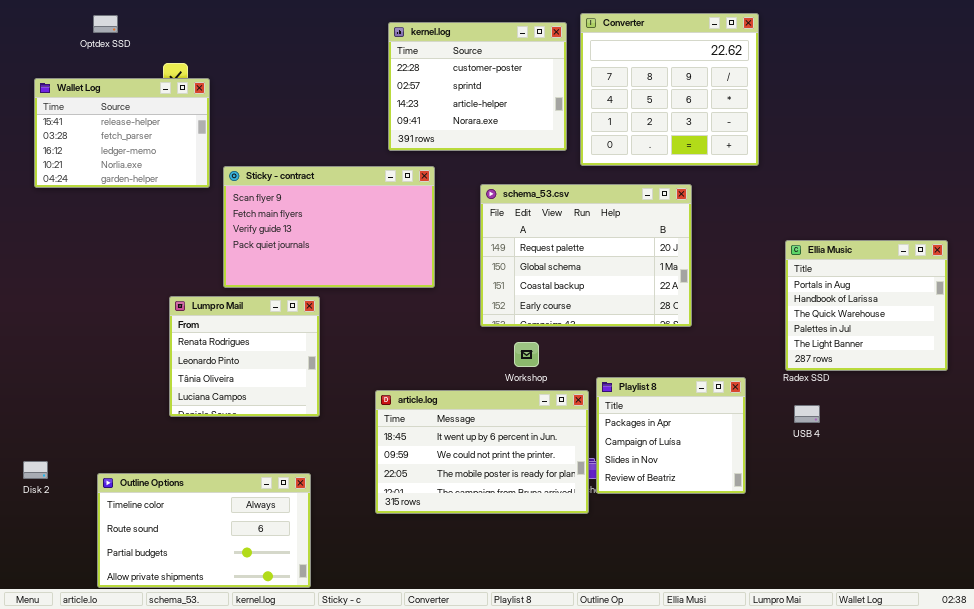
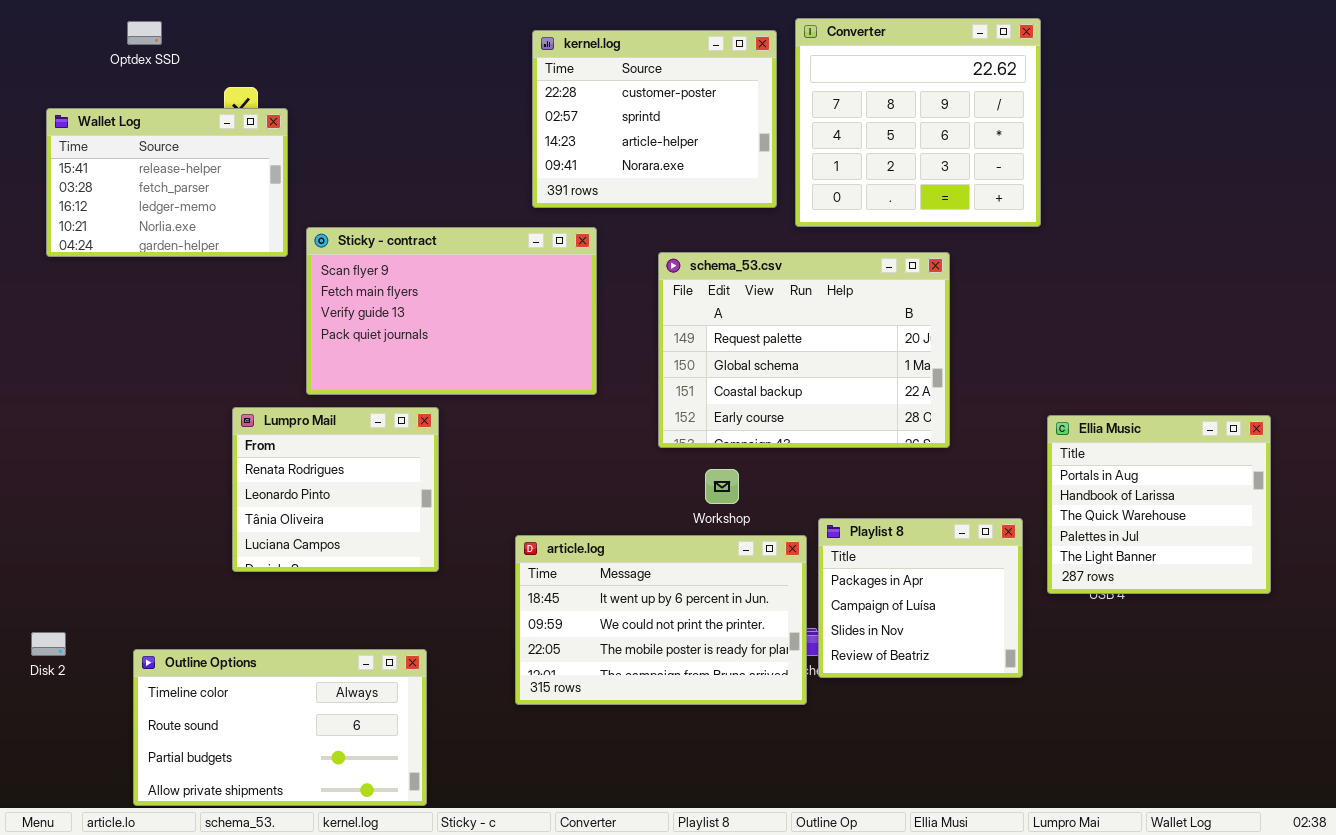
Ellia Music: [785,240,948,371] -> [1047,415,1271,594], moved

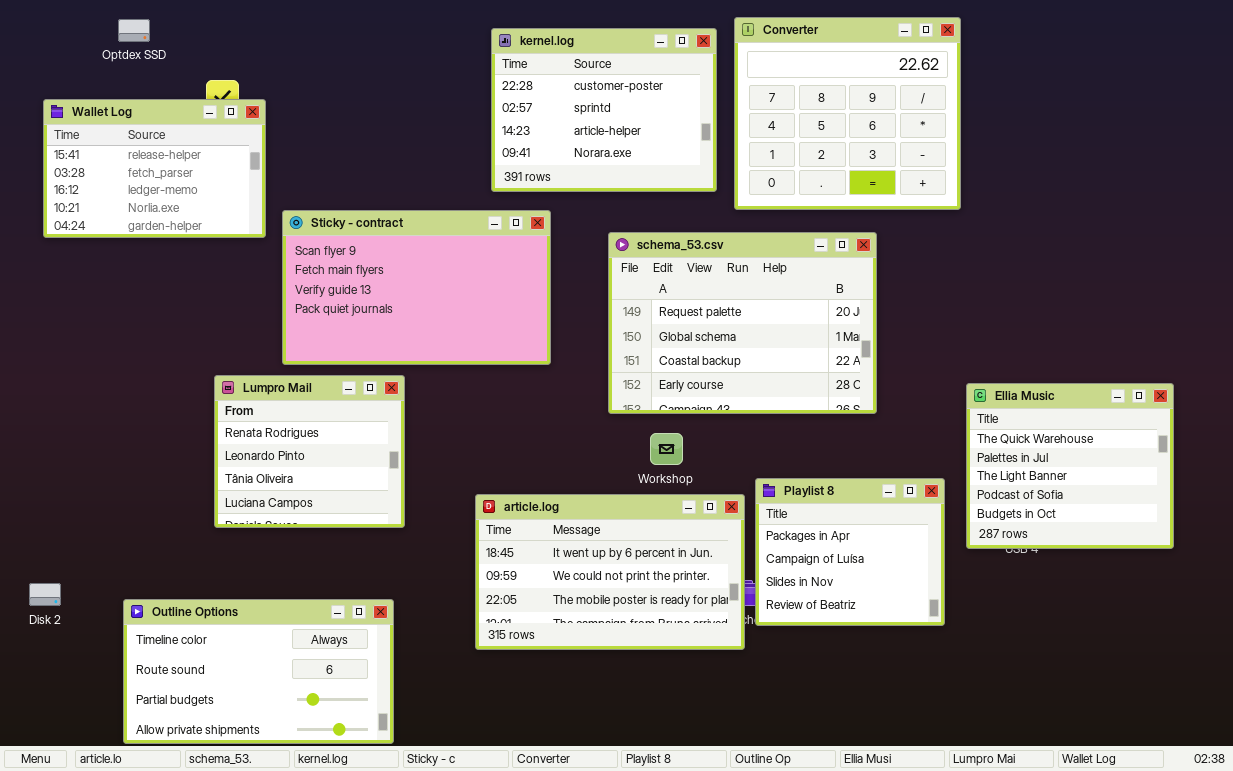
Ellia Music: [1047,415,1271,594] -> [966,383,1174,549], scrolled down 2 rows

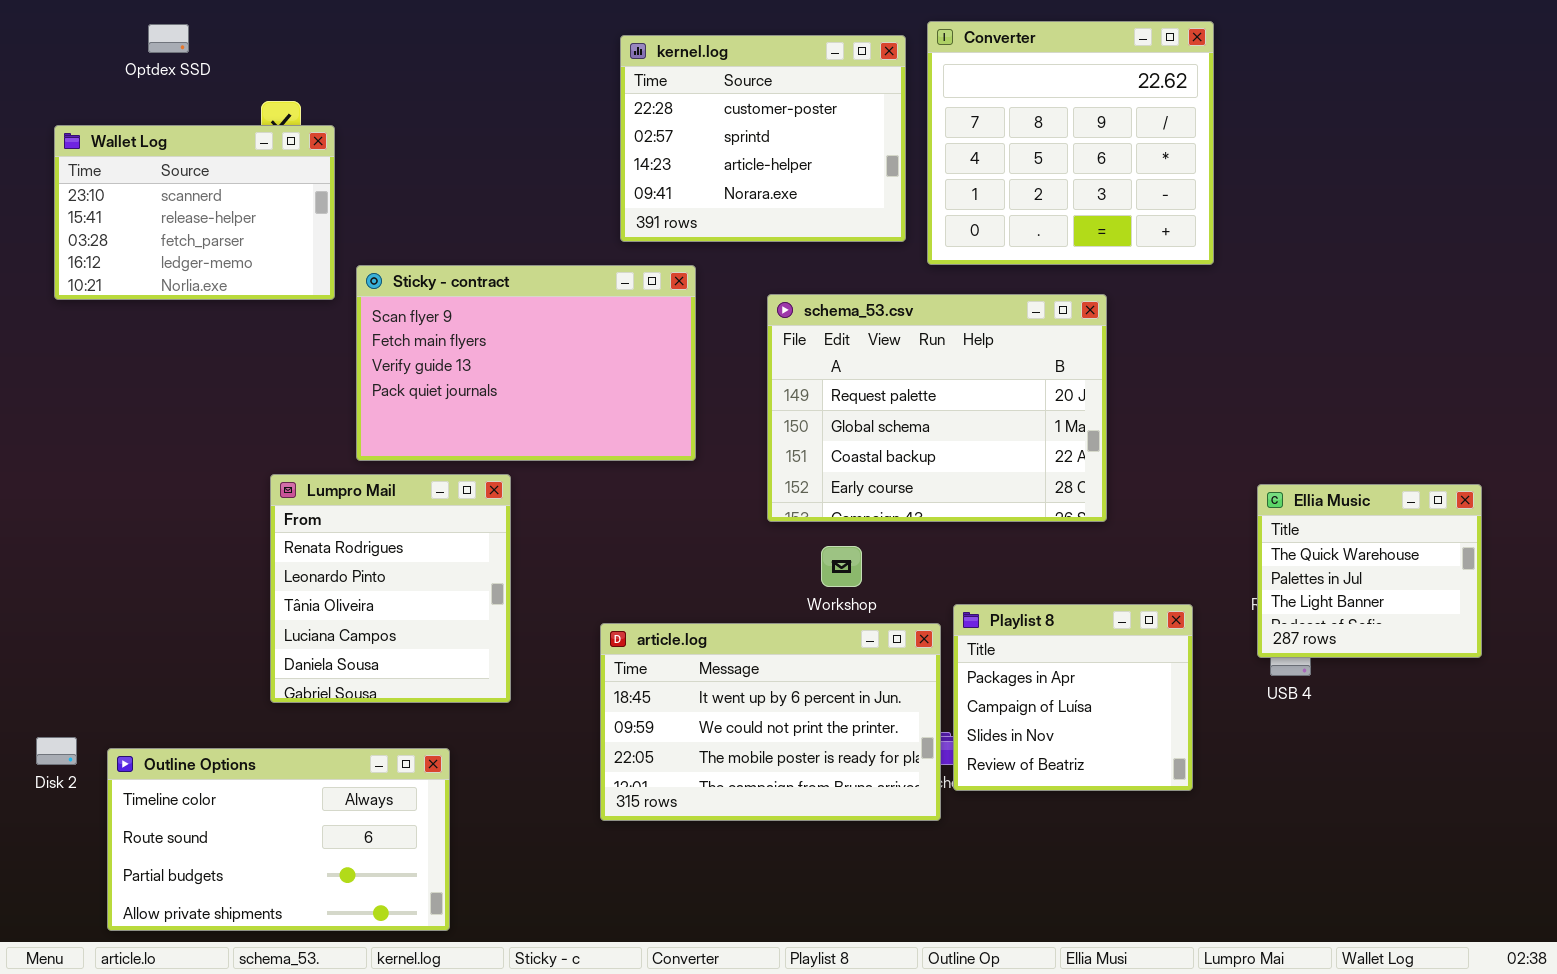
Wallet Log: [43,99,266,238] -> [54,125,335,300], scrolled up 1 row
Lumpro Mail: [214,375,405,528] -> [270,474,511,703], resized
Ellia Music: [966,383,1174,549] -> [1257,484,1482,658], resized
Outline Options: [123,599,394,744] -> [107,748,450,931], moved

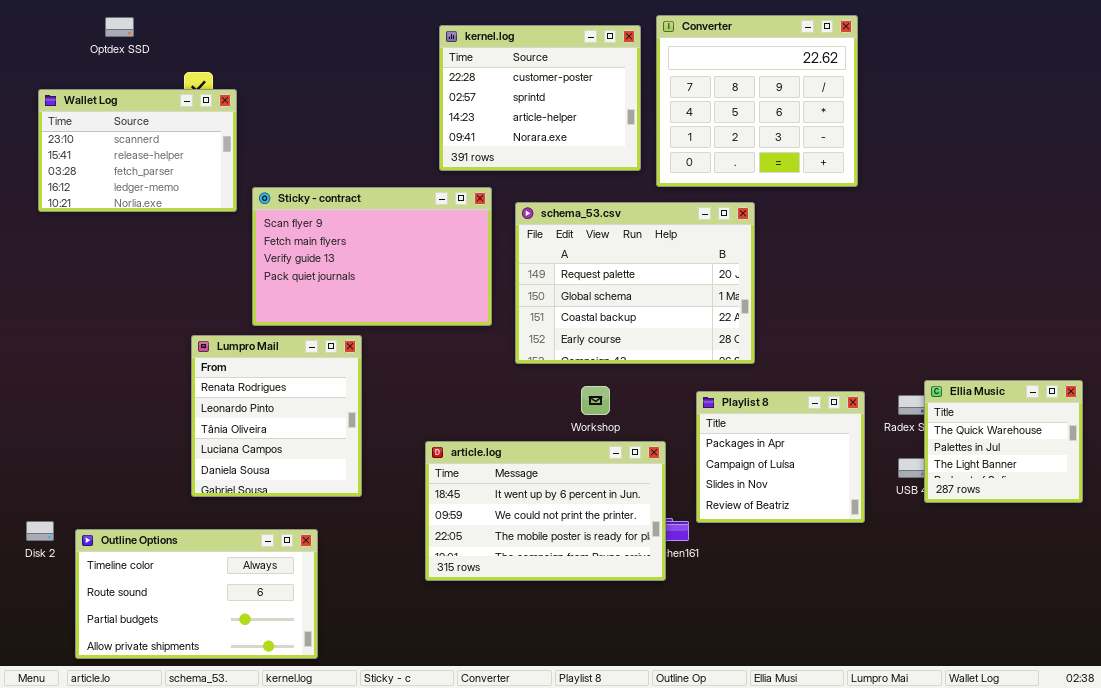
schema_53.csv: [767,294,1107,522] -> [515,202,755,364], moved
Ellia Music: [1257,484,1482,658] -> [924,380,1083,503], moved
Playlist 8: [953,604,1193,791] -> [696,391,865,523], moved

